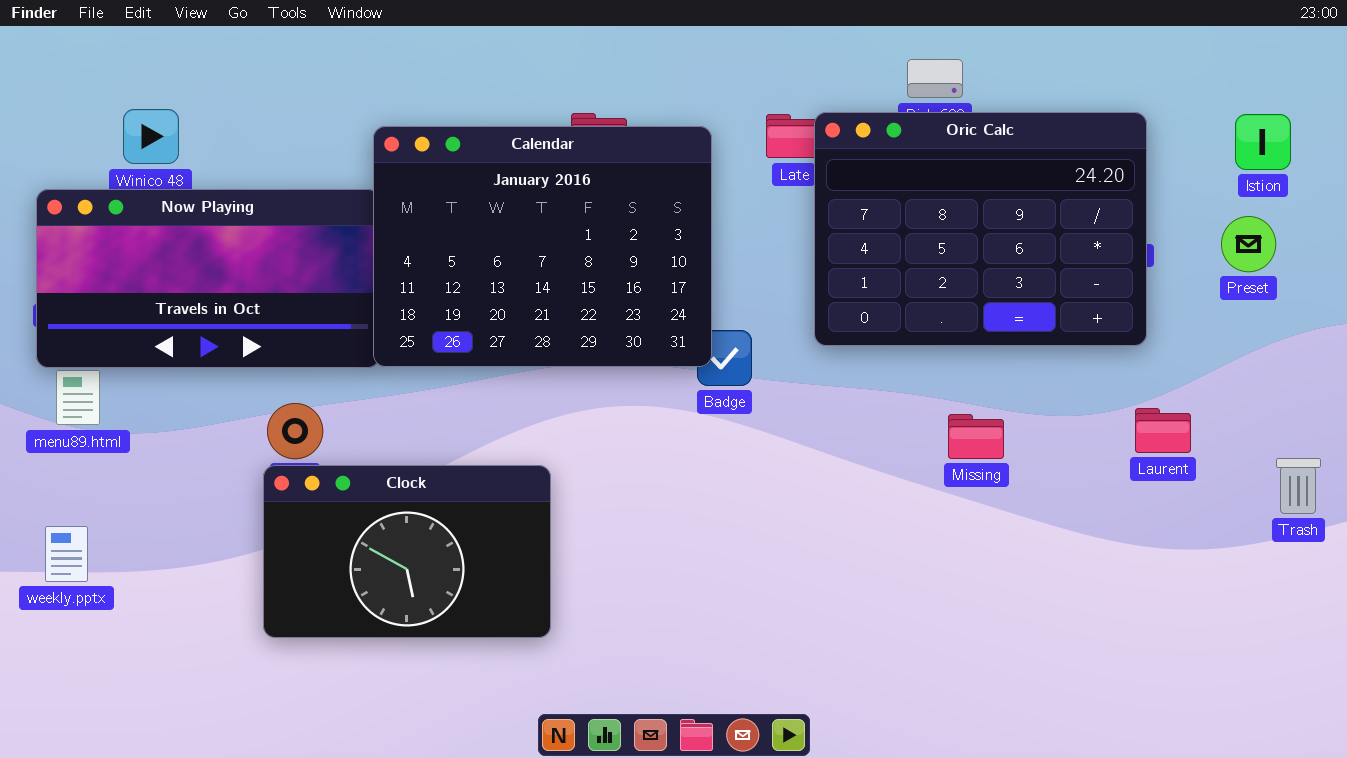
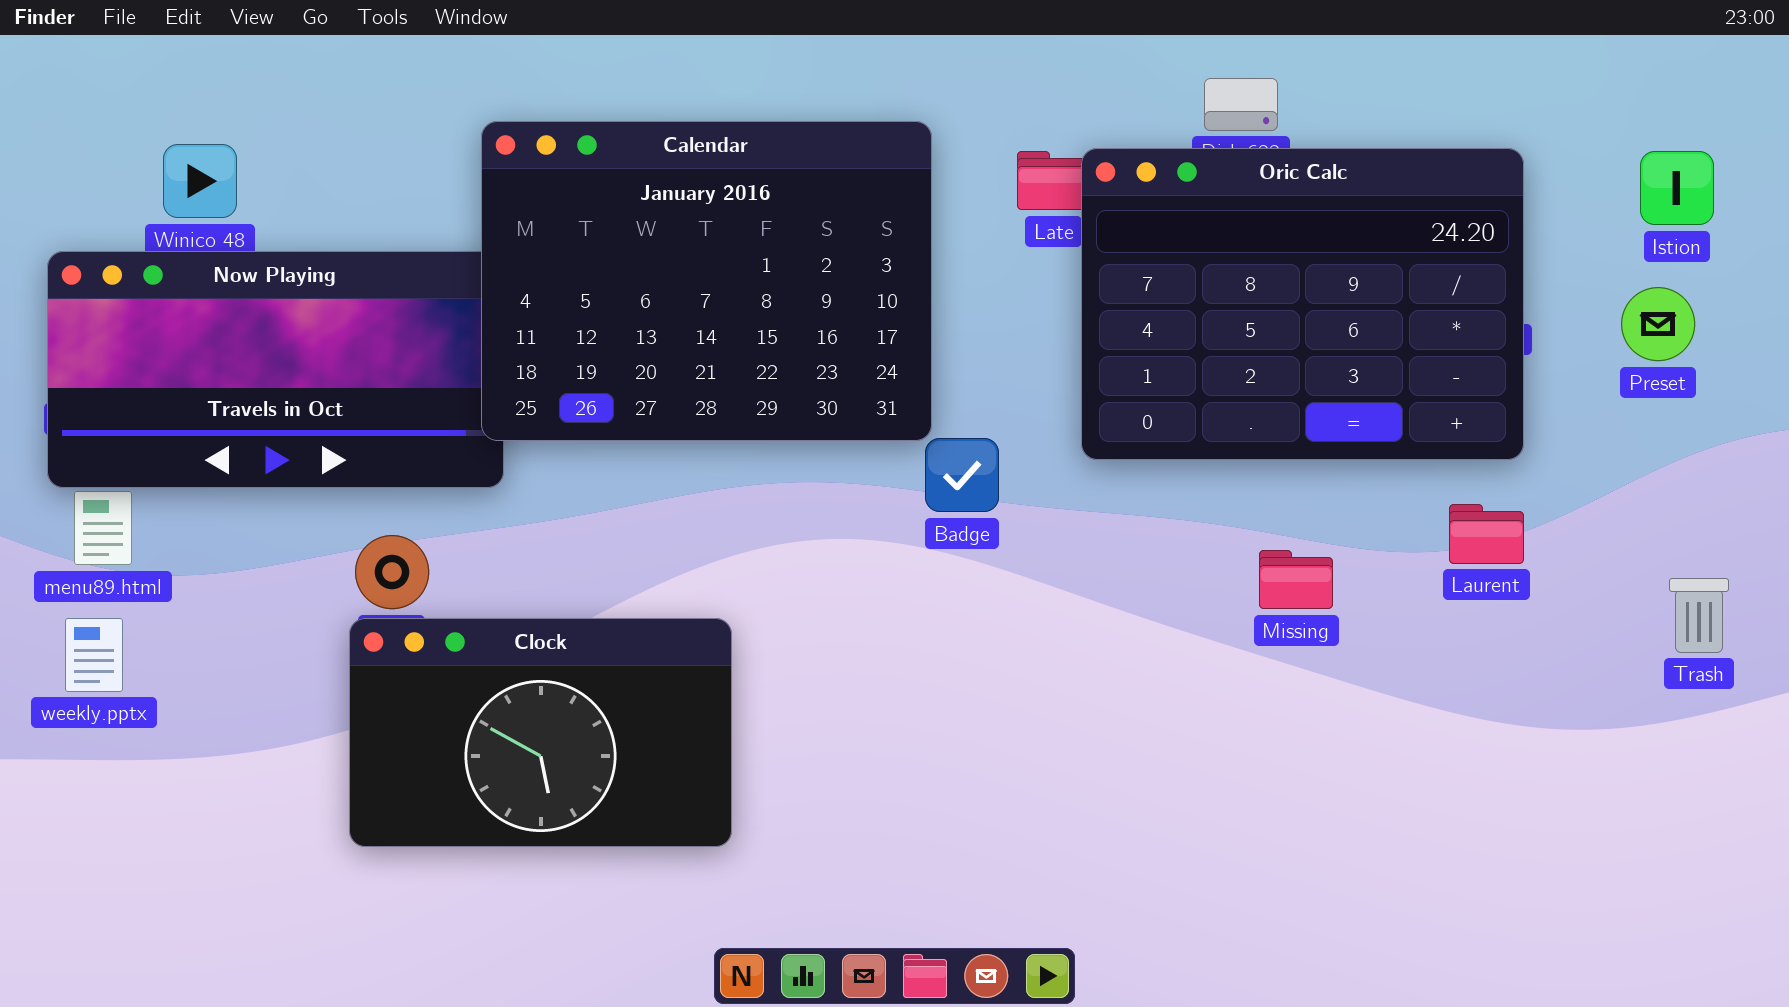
Calendar: [373,126,712,367] -> [481,121,932,441], moved
Laurent: [1135,408,1191,453] -> [1449,504,1524,564], moved
Trash: [1276,458,1321,514] -> [1669,578,1729,653], moved
weekly.pptx: [45,526,88,582] -> [65,618,123,692], moved

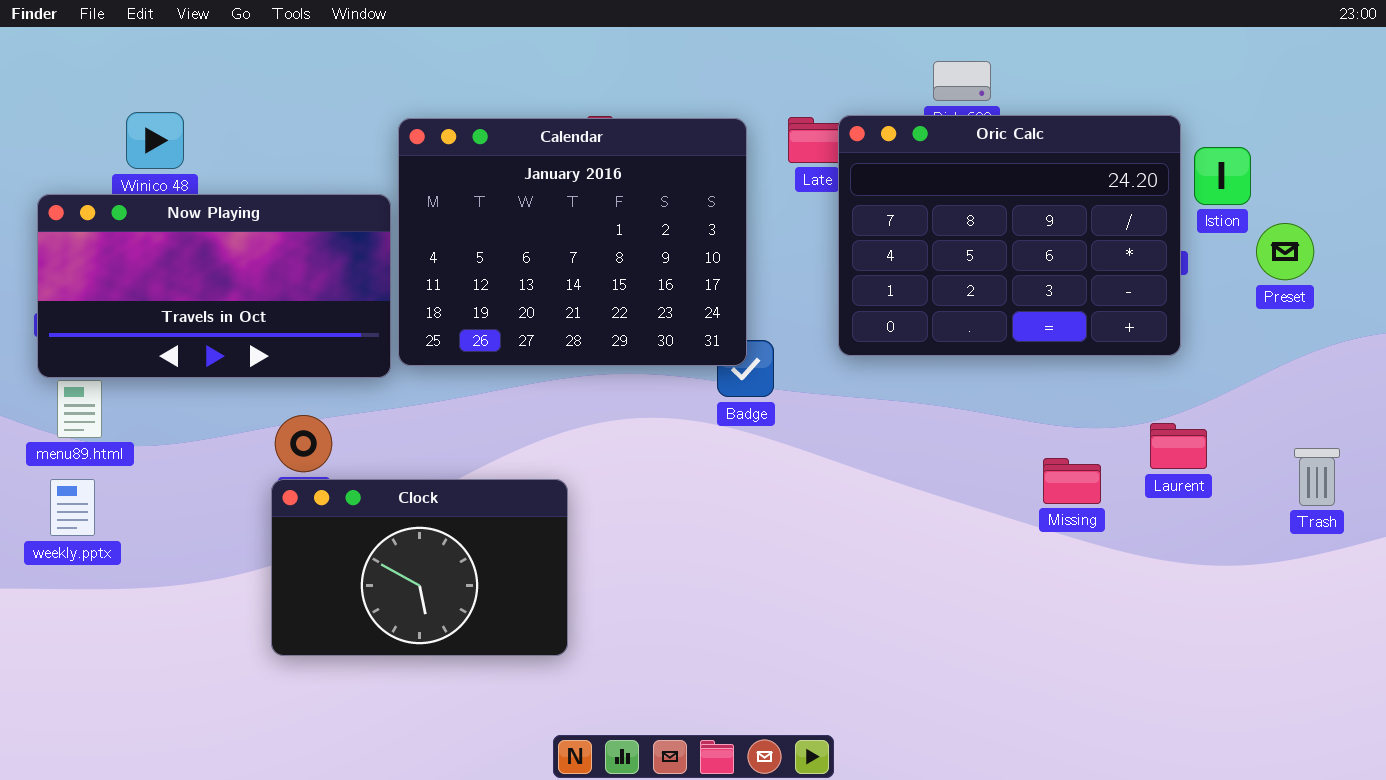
Calendar: [481,121,932,441] -> [398,118,747,366], moved
Istion: [1640,151,1714,225] -> [1194,147,1251,205], moved
Laurent: [1449,504,1524,564] -> [1150,423,1207,469], moved
Missing: [1259,550,1333,609] -> [1043,458,1101,504], moved

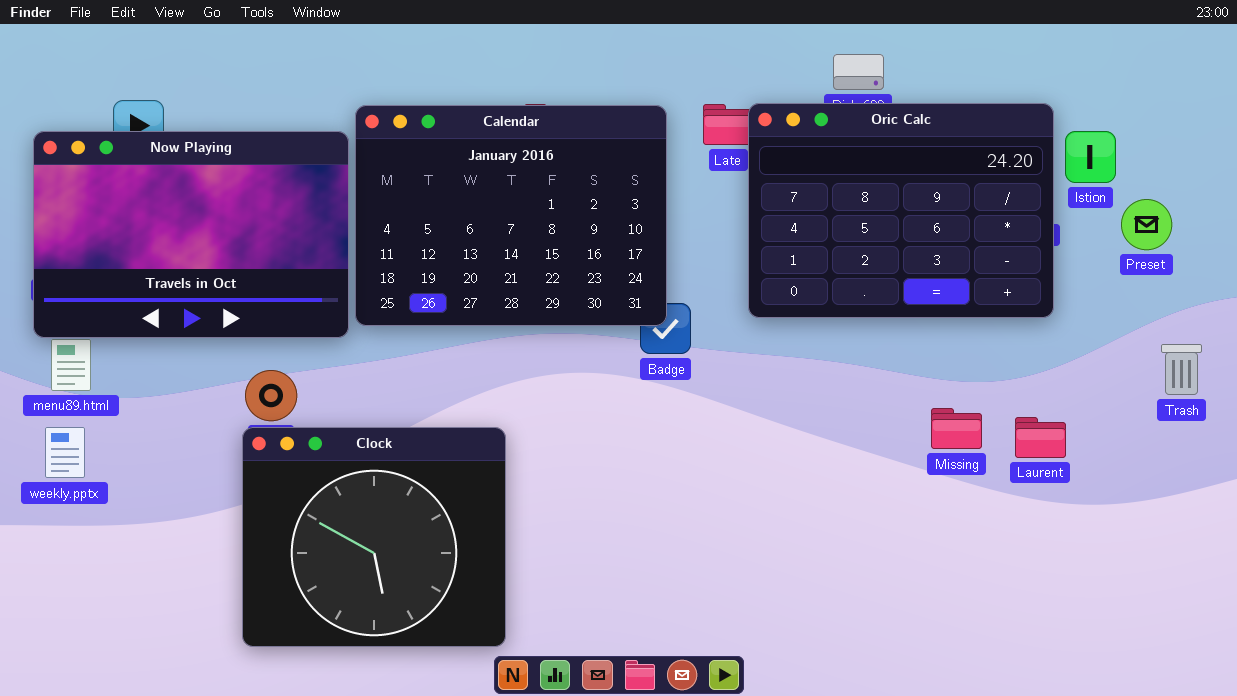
Now Playing: [37,194,391,378] -> [33,131,349,338], resized
Laurent: [1150,423,1207,469] -> [1015,417,1066,458], moved
Trash: [1294,448,1340,506] -> [1161,344,1202,395], moved
Clock: [271,479,568,656] -> [242,427,506,647], resized

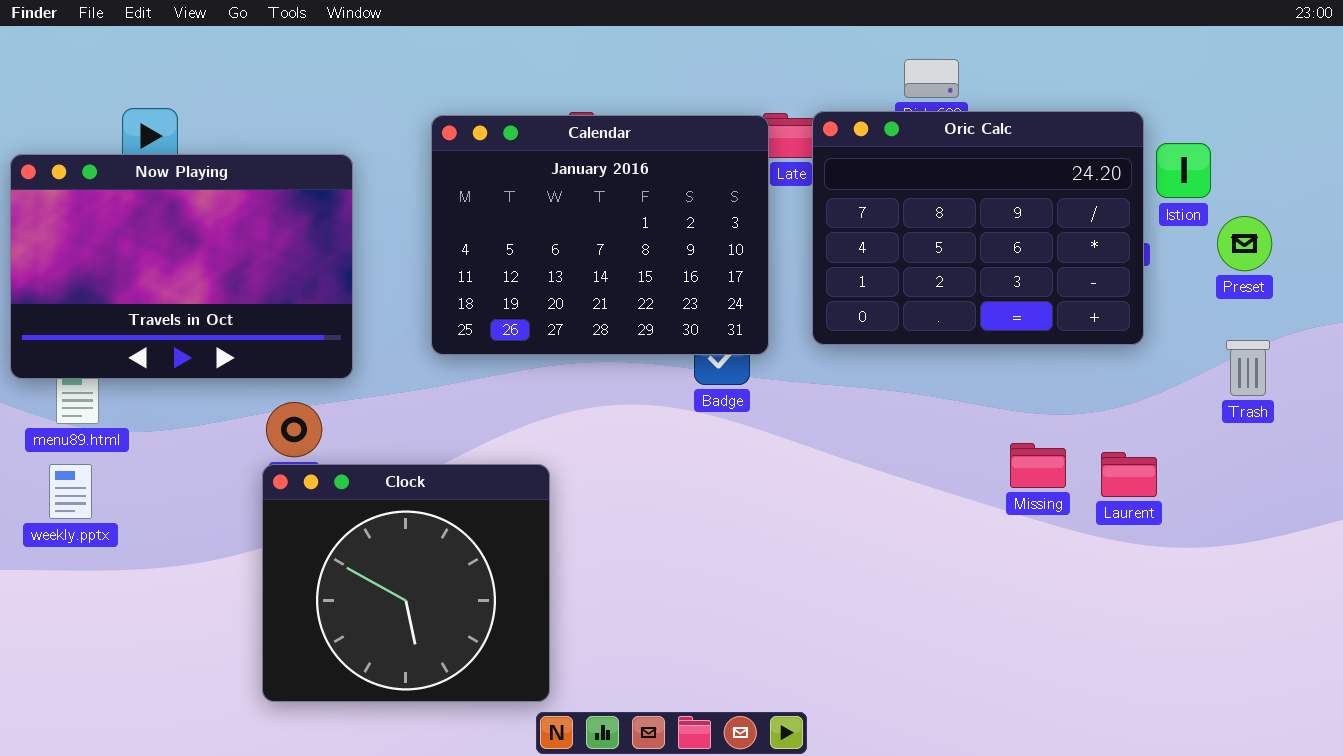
Calendar: [355,105,667,326] -> [431,115,769,355], moved
Now Playing: [33,131,349,338] -> [10,154,353,379], moved
Trash: [1161,344,1202,395] -> [1226,340,1270,396], moved

